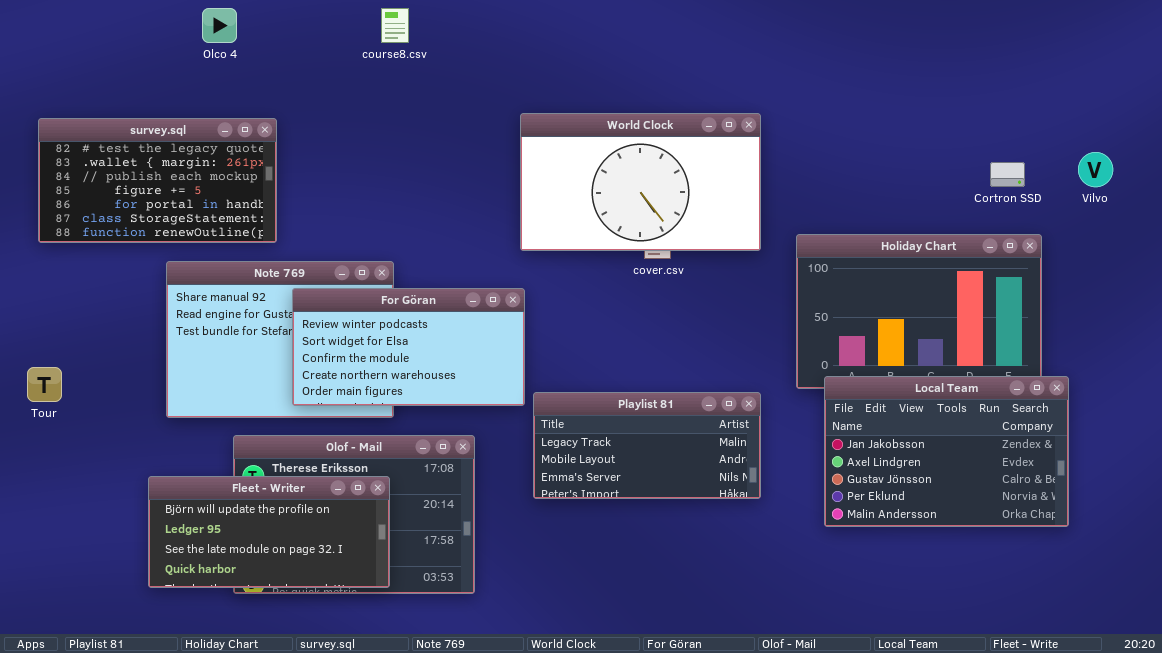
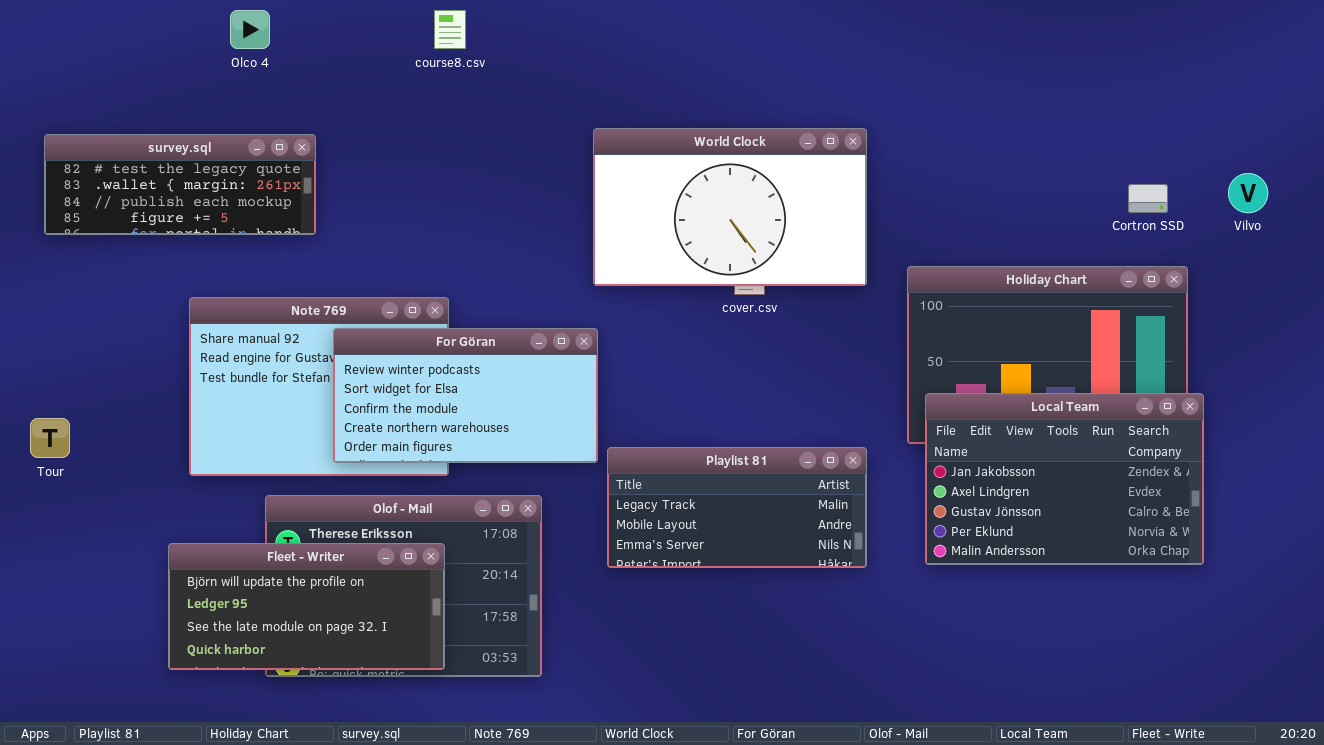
survey.sql: [38,118,277,243] -> [44,134,316,235], resized
Local Team: [824,376,1069,527] -> [925,393,1204,565], moved

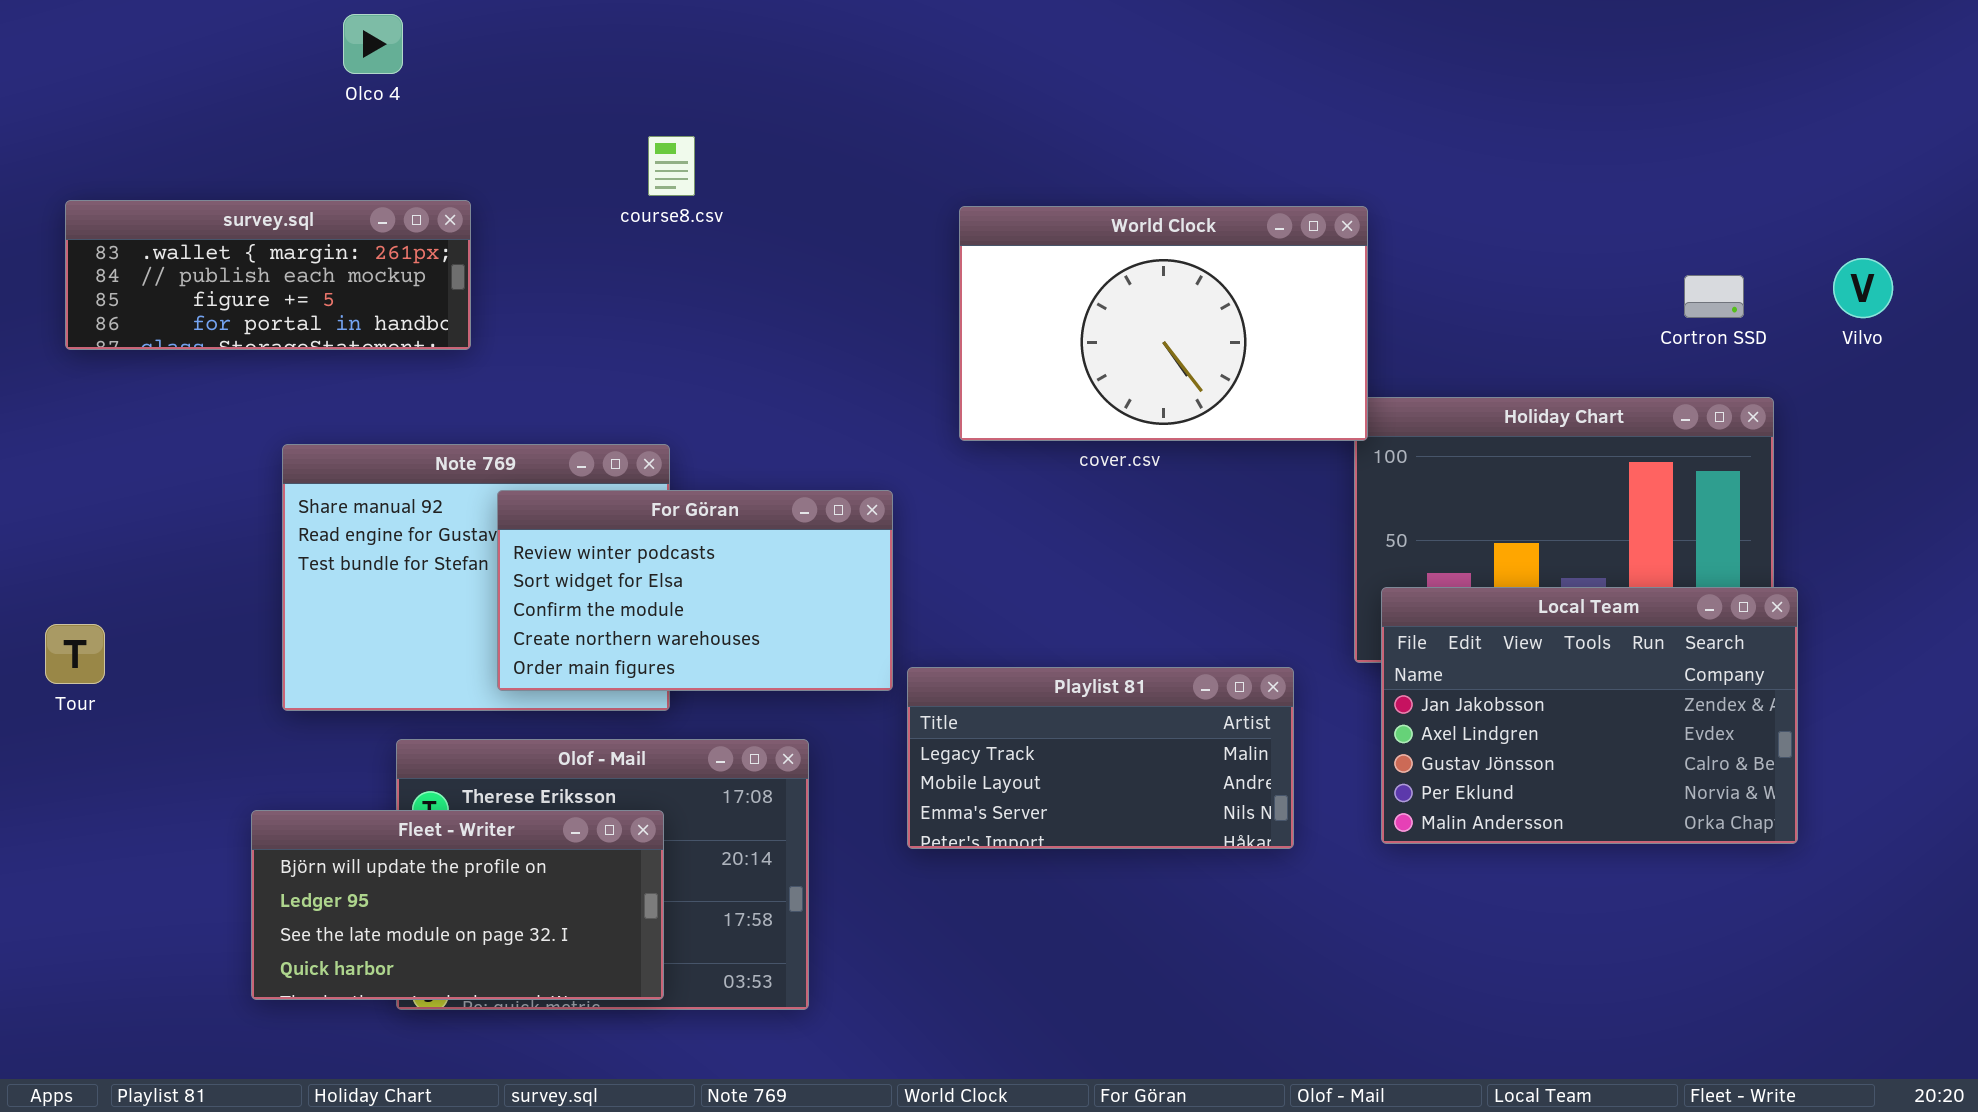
course8.csv: [434,10,466,49] -> [648,136,695,196], moved
World Clock: [593,128,867,286] -> [959,206,1368,441], moved
survey.sql: [44,134,316,235] -> [65,200,471,350], scrolled down 1 row

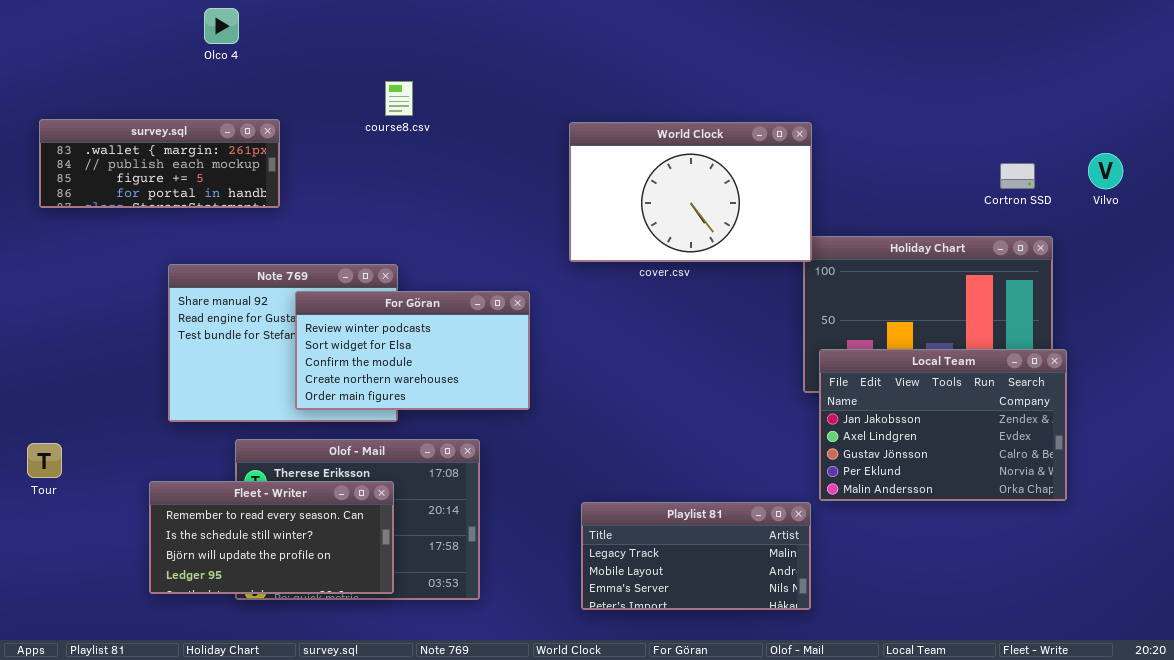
Tour: [45,624,105,684] -> [27,443,62,478], moved
Playlist 81: [907,667,1294,849] -> [581,502,811,610], moved
Fleet - Writer: [251,810,664,1000] -> [149,481,394,594], scrolled up 2 rows

